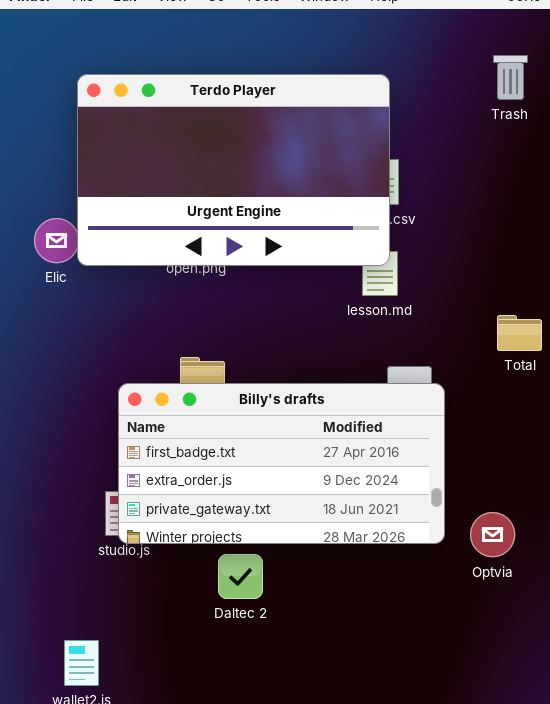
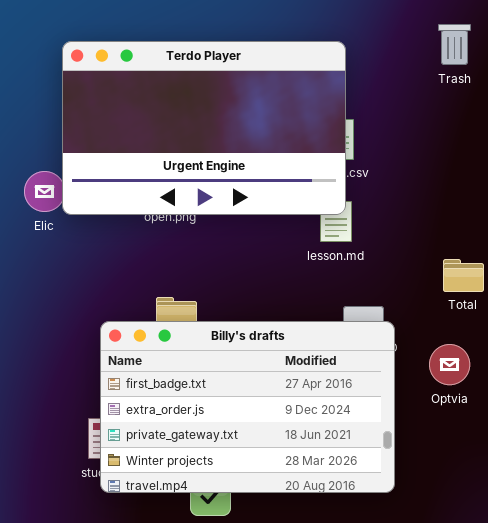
Billy's drafts: [118,383,445,544] -> [100,321,395,493], resized
Optvia: [470,512,515,557] -> [429,344,470,385], moved

